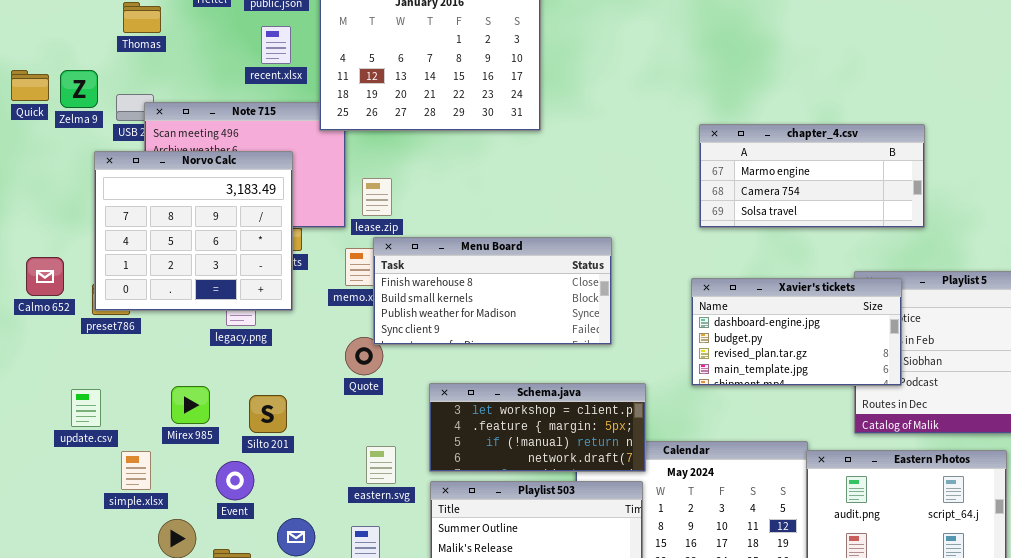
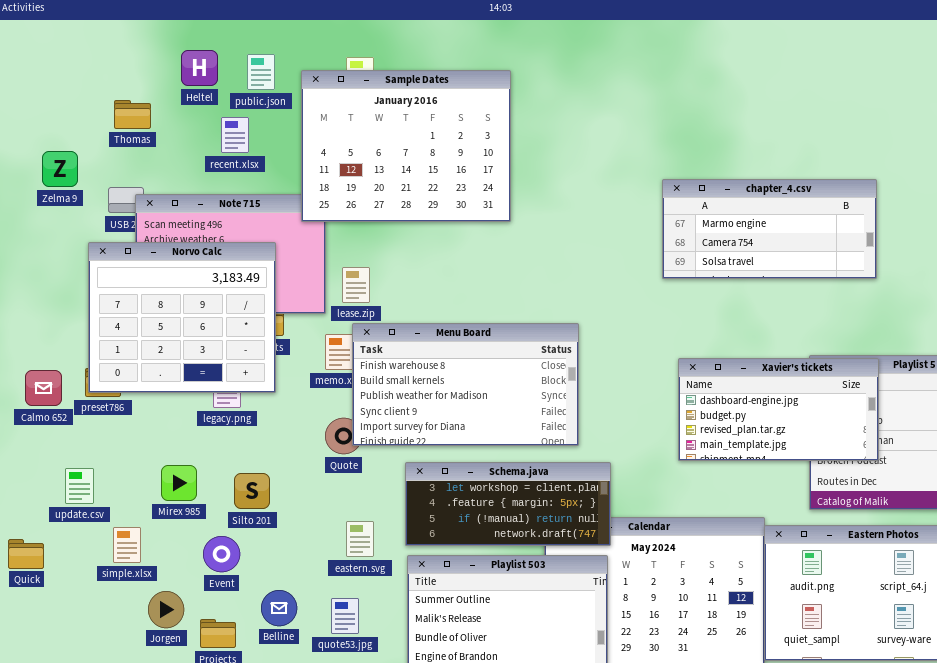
recent.xlsx: [261,26,291,64] -> [221,117,249,153], moved
Quick: [11,70,49,101] -> [8,539,44,569], moved
Zelma 9: [60,70,98,108] -> [42,151,78,187], moved
chapter_4.csv: [699,124,925,228] -> [662,179,877,279], moved
Menu Board: [373,237,612,345] -> [352,323,579,446], resized
Calmo 652: [26,257,64,296] -> [25,370,62,406], moved
Xavier's tickets: [691,278,902,386] -> [678,358,879,461], moved

